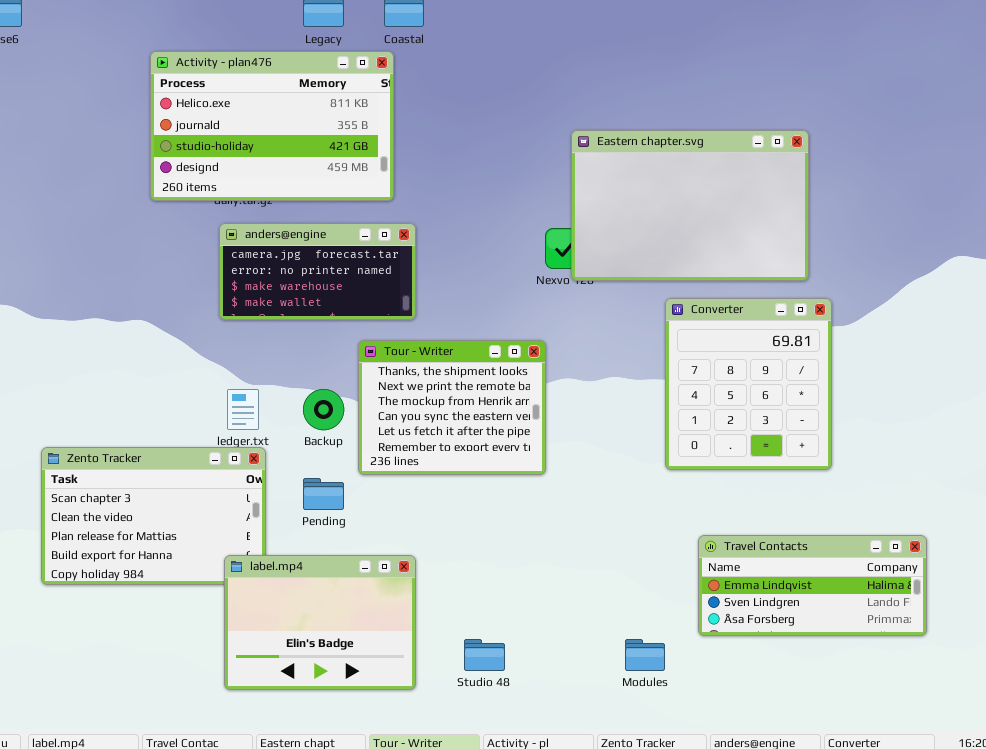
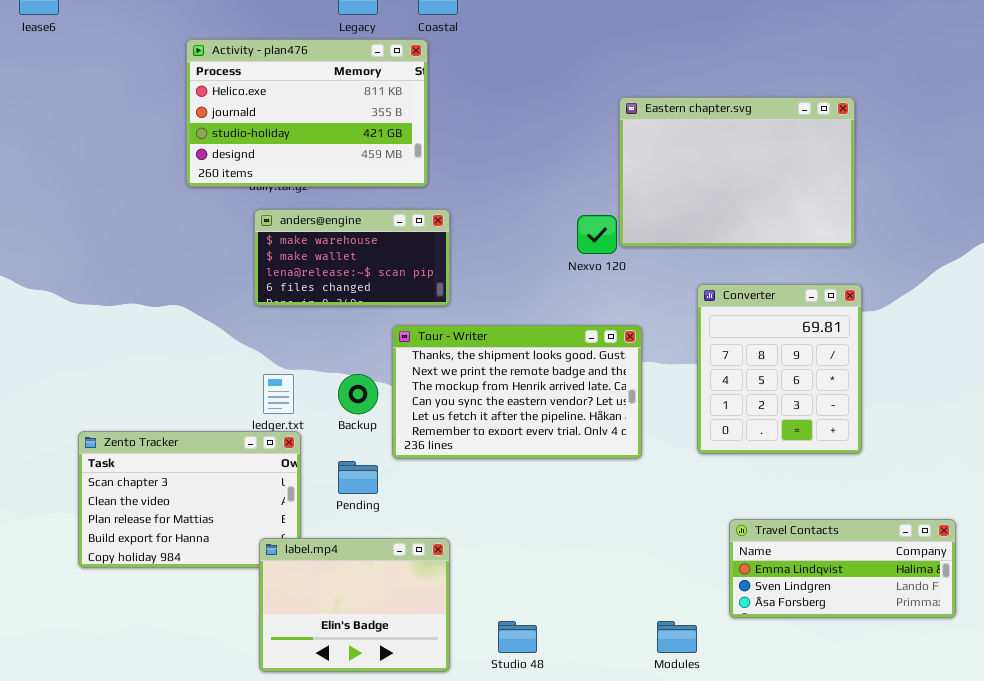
Eastern chapter.svg: [571,130,809,281] -> [619,97,855,247], moved
anders@engine: [219,223,416,320] -> [254,209,450,306], scrolled down 2 rows
Tour - Writer: [358,340,546,475] -> [392,325,642,459], resized

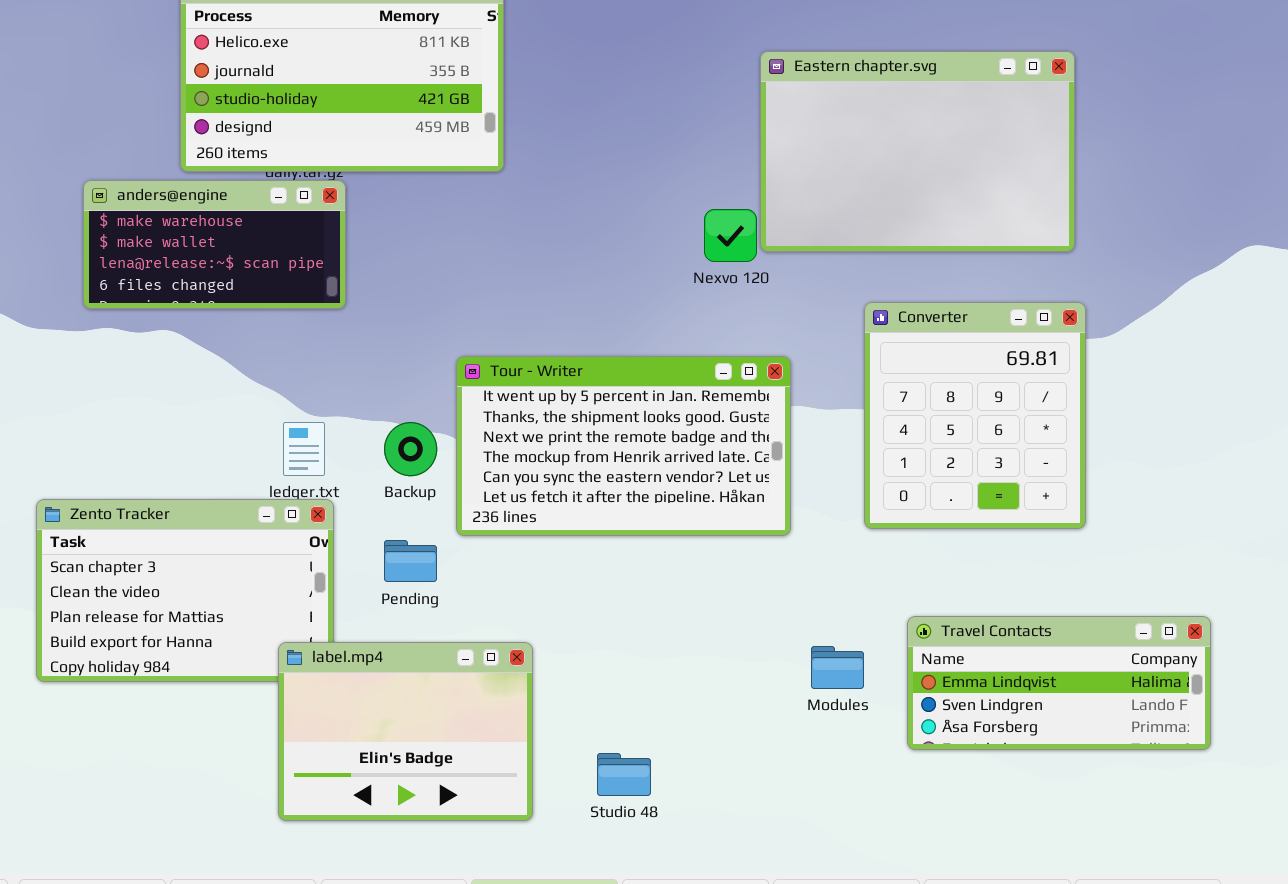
anders@engine: [254,209,450,306] -> [83,180,346,309], moved
Tour - Writer: [392,325,642,459] -> [456,356,791,536], scrolled up 1 row
Modules: [657,621,697,653] -> [811,646,864,689], moved

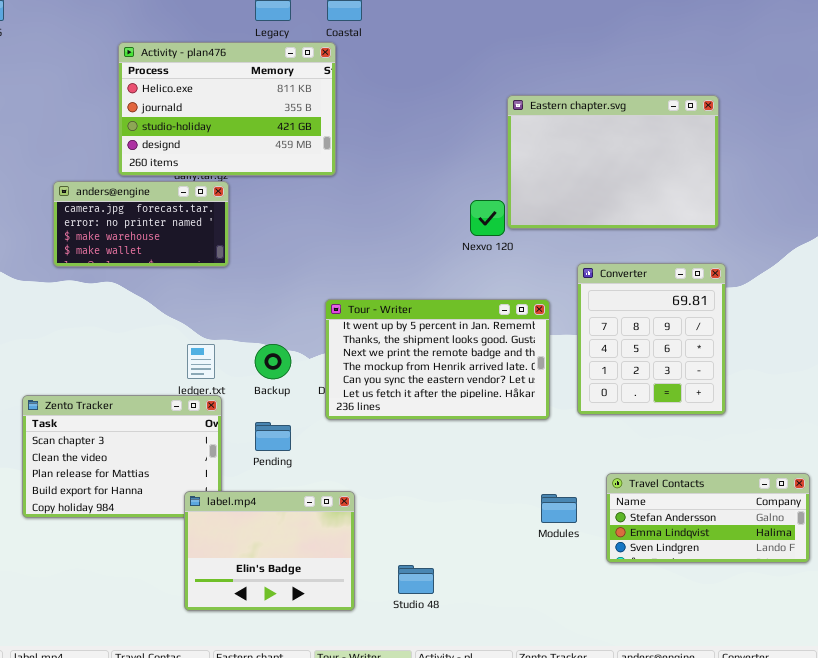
anders@engine: [83,180,346,309] -> [53,181,229,267], scrolled up 2 rows
Tour - Writer: [456,356,791,536] -> [325,299,550,420], moved
Travel Contacts: [907,616,1211,750] -> [606,473,810,563], scrolled up 1 row

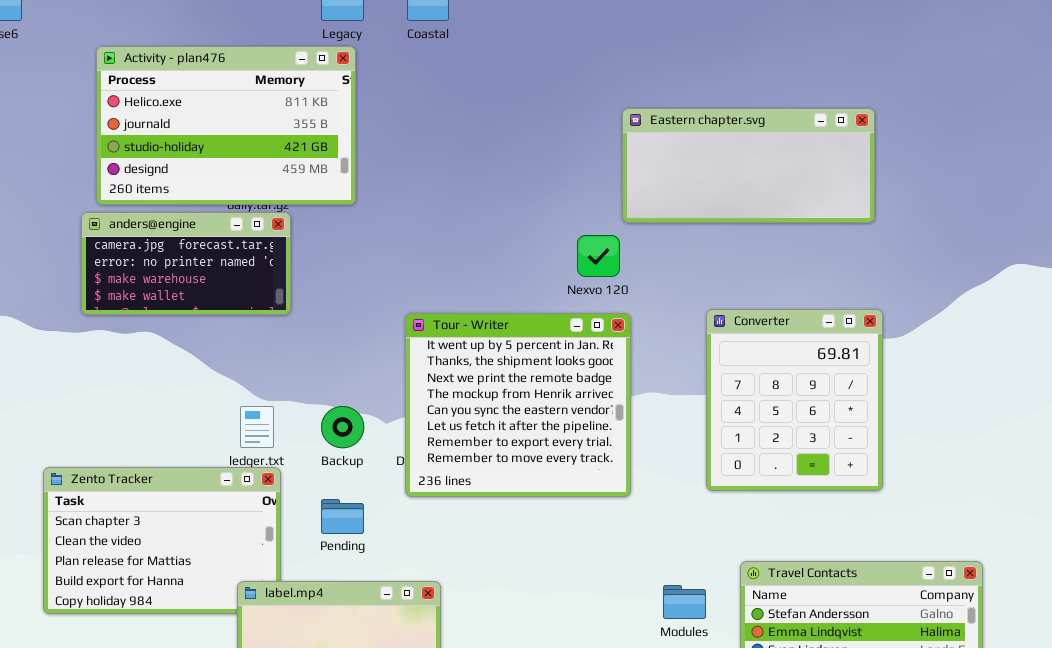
Activity - plan476: [118,42,336,176] -> [96,46,356,205], moved
Eastern chapter.svg: [507,95,719,229] -> [622,108,875,223], resized
Tour - Writer: [325,299,550,420] -> [405,313,631,497], resized

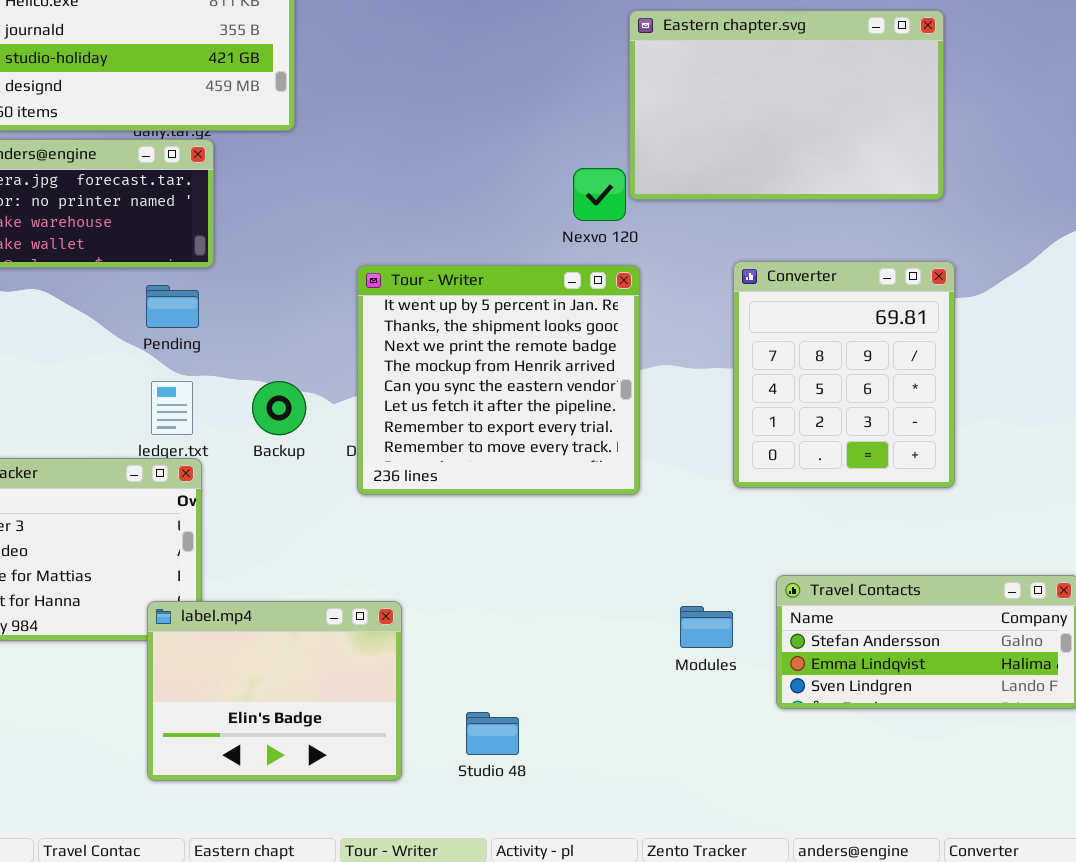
Eastern chapter.svg: [622,108,875,223] -> [629,10,944,200], resized
Pending: [321,499,364,534] -> [146,285,199,328], moved

